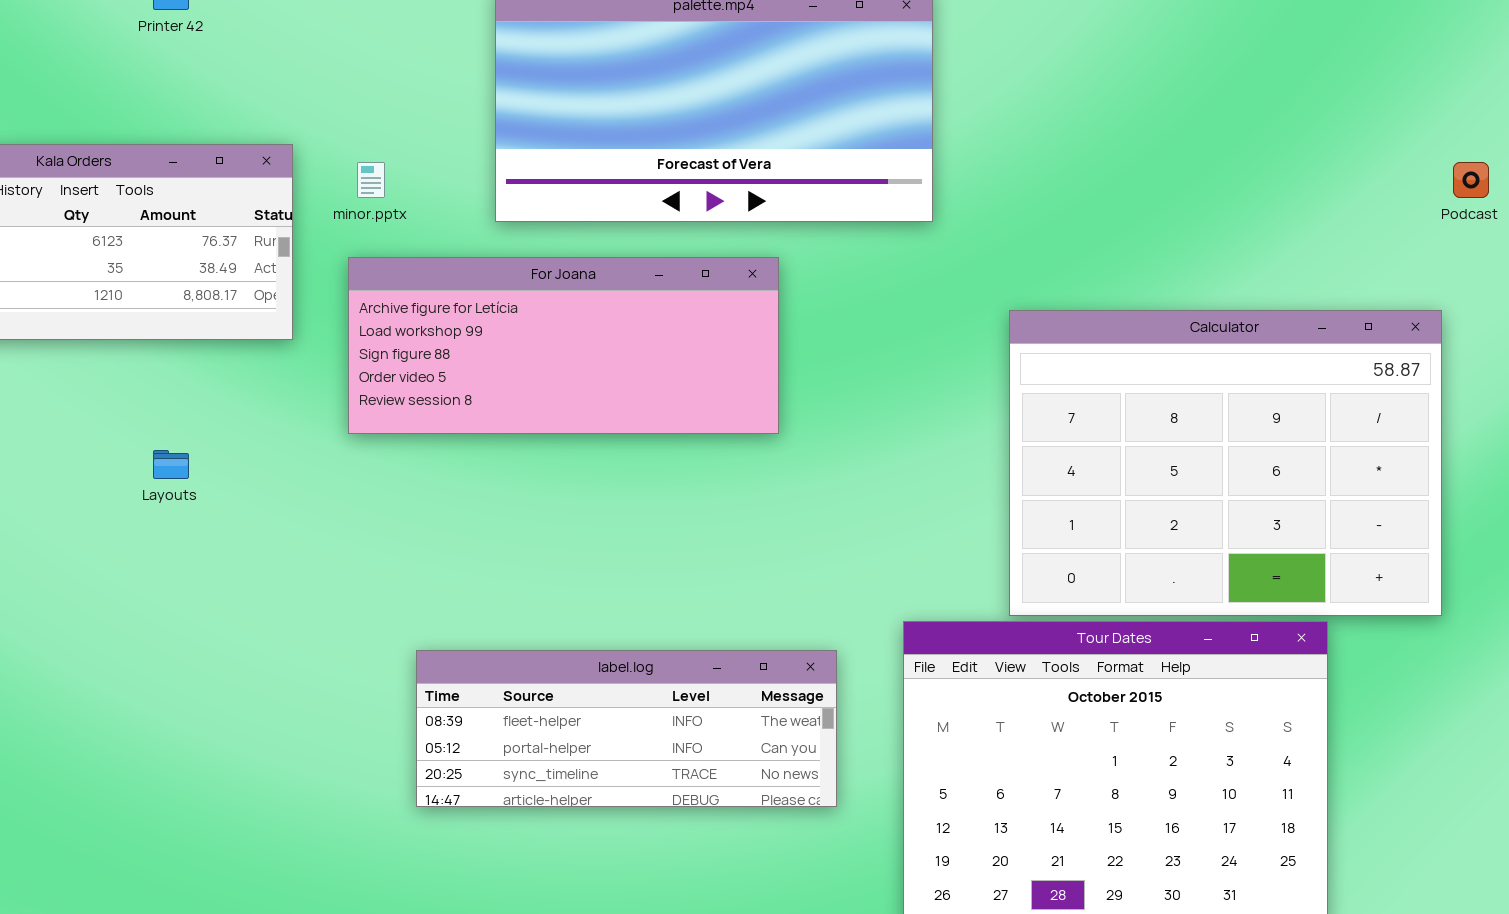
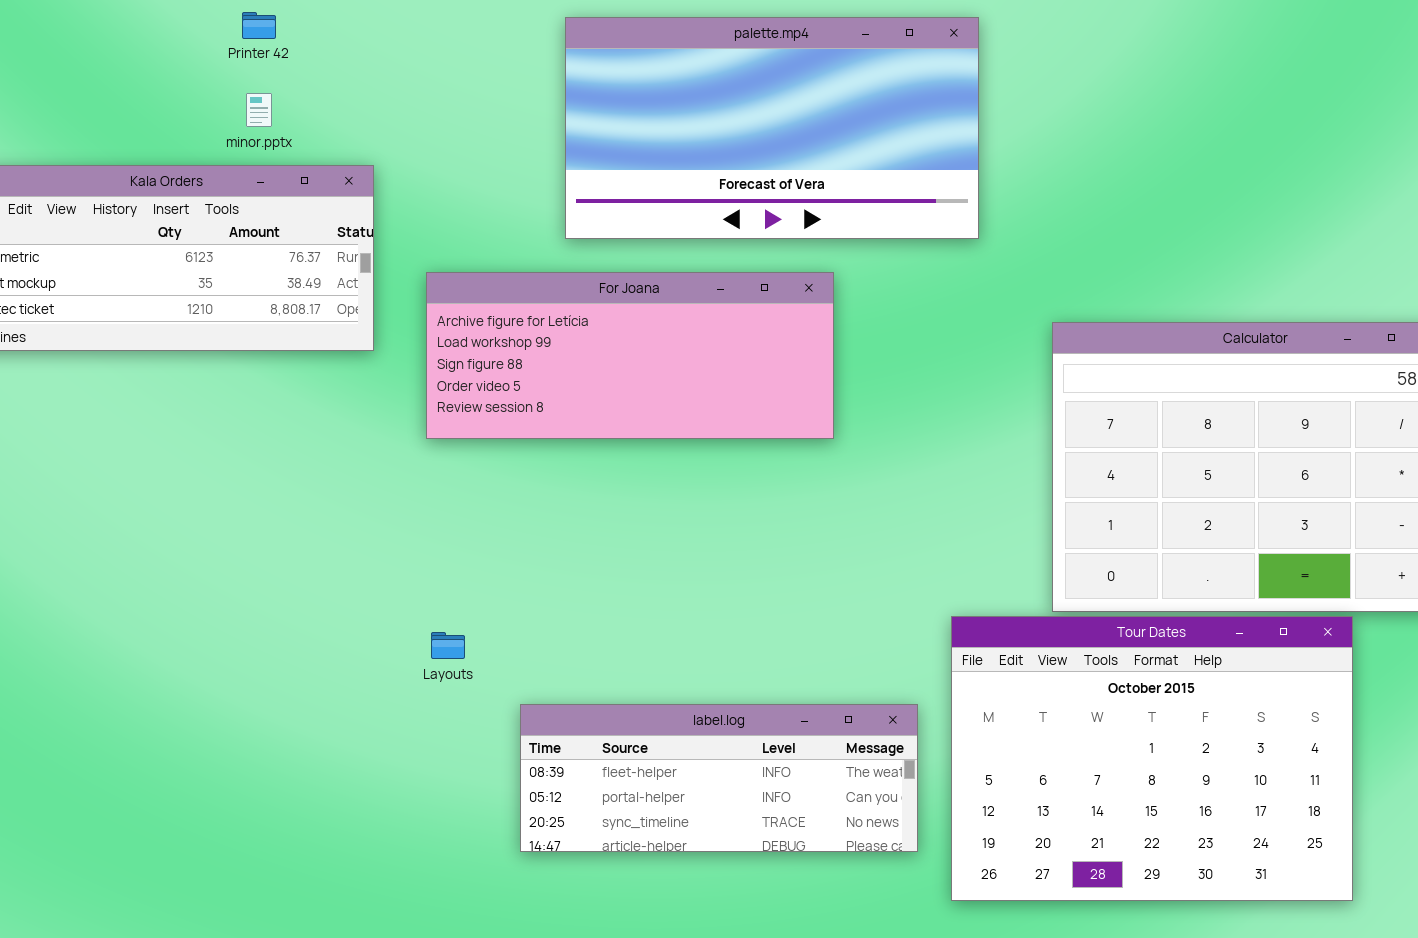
minor.pptx: [357,162,385,198] -> [246,93,272,127], moved
Layouts: [153,450,189,479] -> [431,632,465,659], moved
label.log: [416,650,837,807] -> [520,704,918,852], moved

